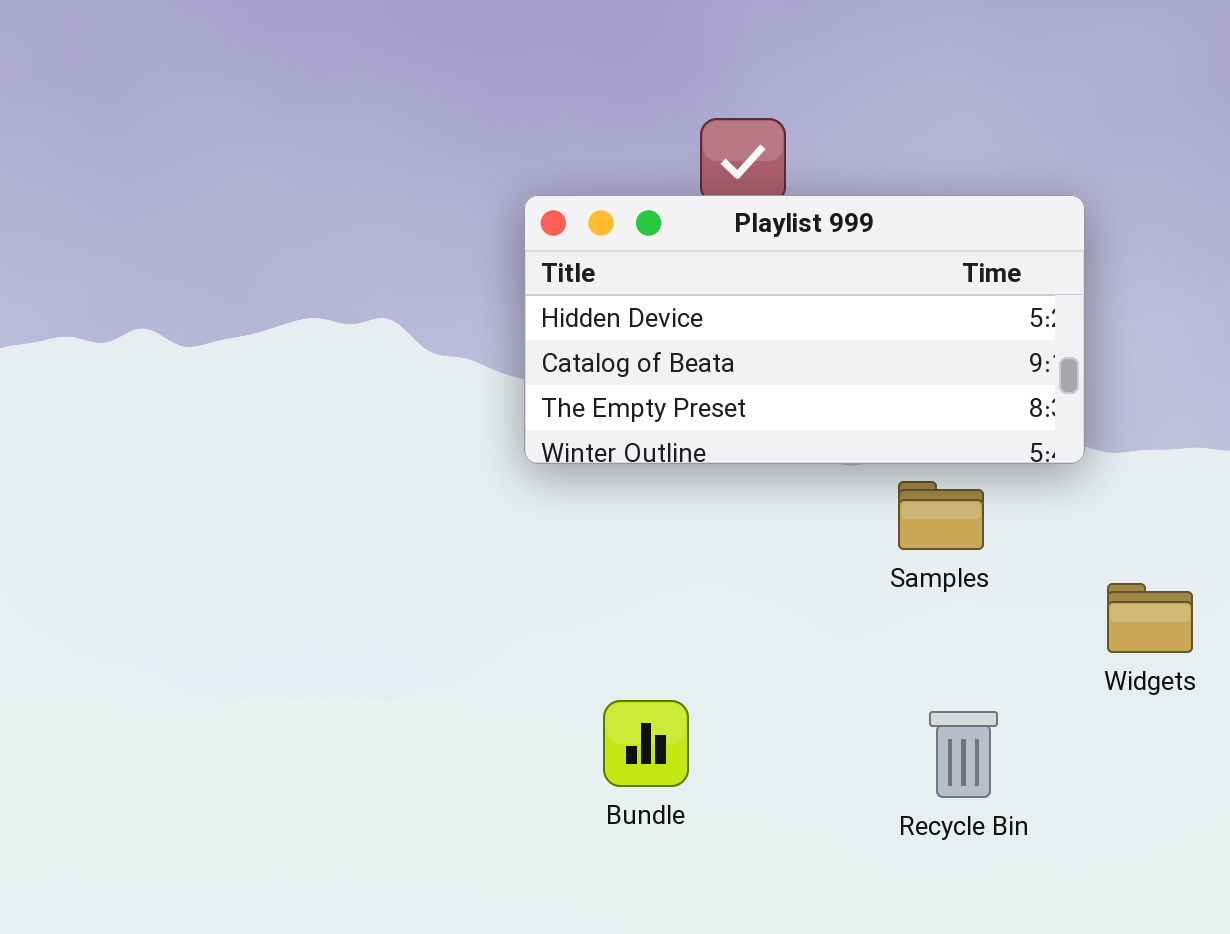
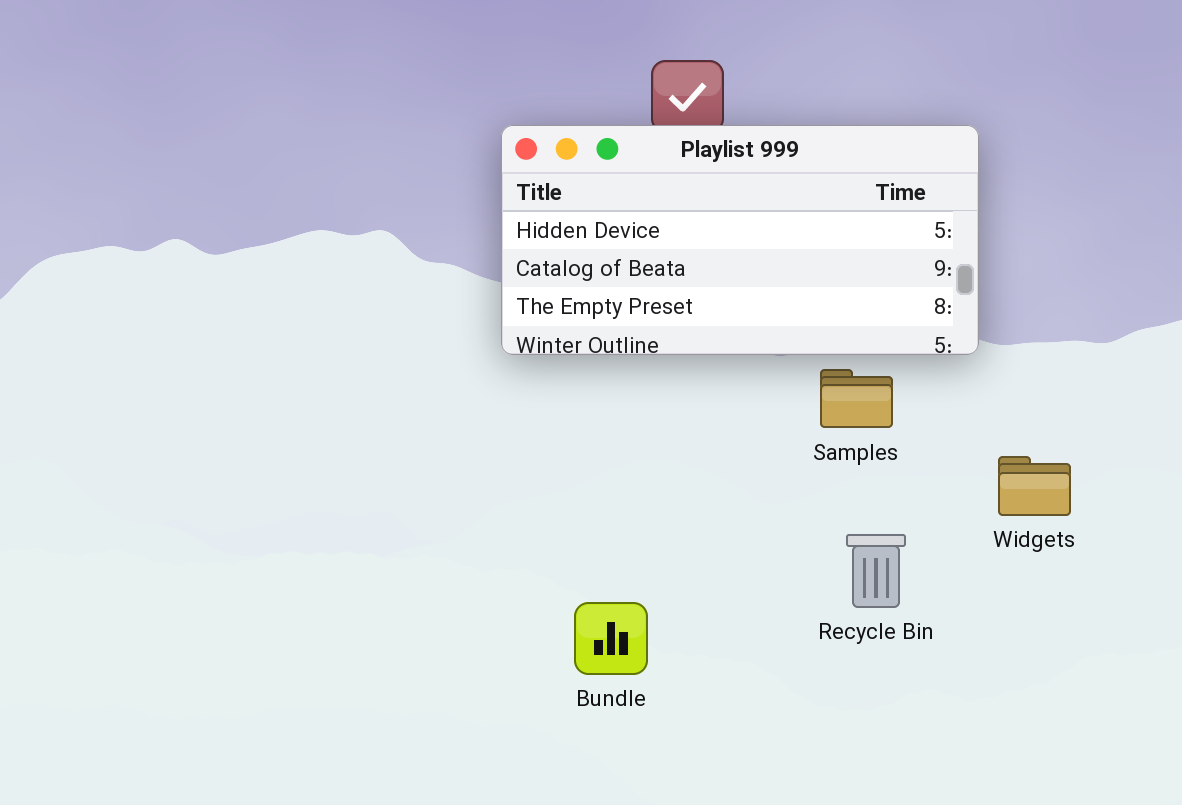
Bundle: [603,700,689,787] -> [574,602,648,675], moved
Recycle Bin: [929,711,998,798] -> [846,534,906,608], moved

